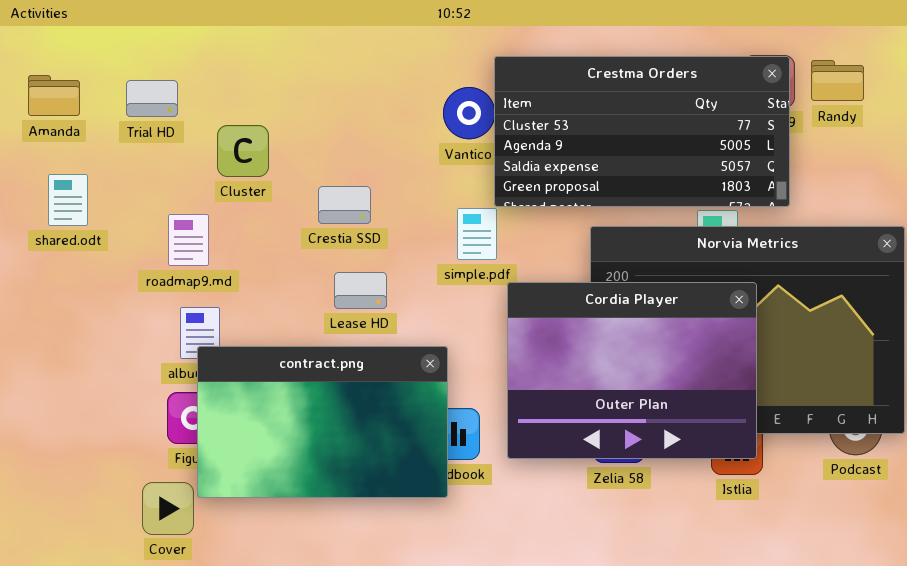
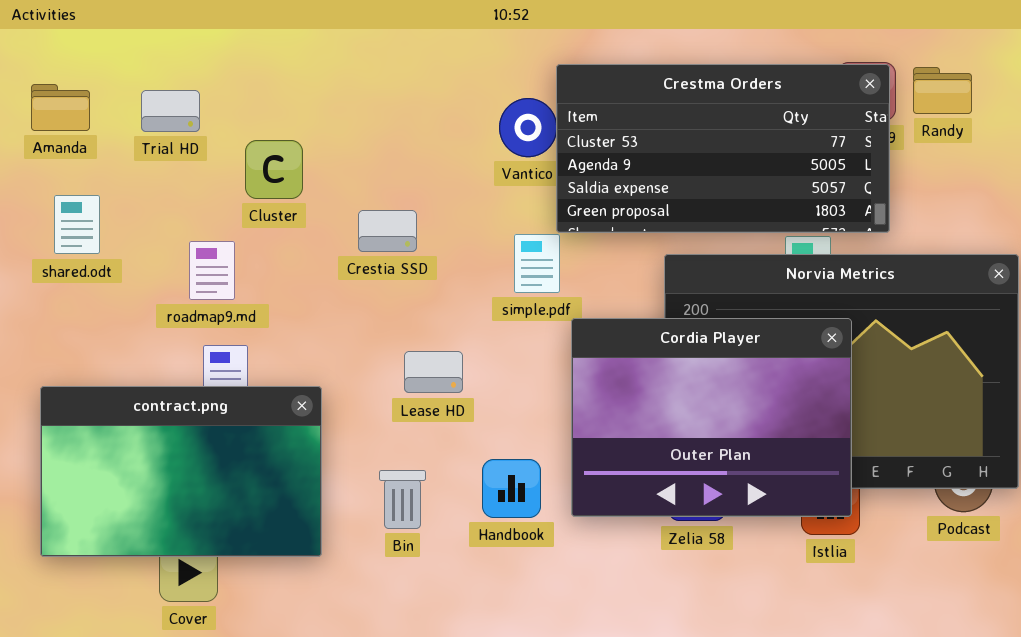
Lease HD: [334,272,387,309] -> [404,351,463,393], moved
contract.png: [197,346,448,498] -> [40,386,322,557], moved

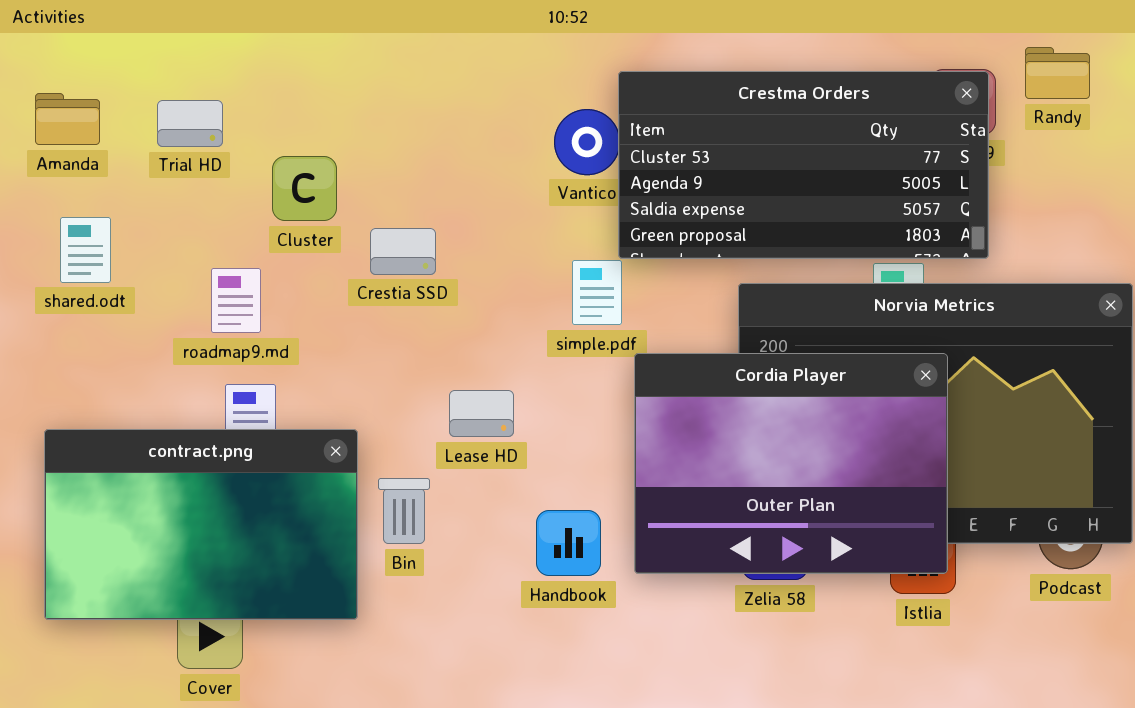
Randy: [913,67,972,114] -> [1025,47,1090,99], moved
Crestia SSD: [358,210,417,252] -> [370,228,436,275], moved
Bin: [379,470,426,529] -> [378,478,430,544], moved

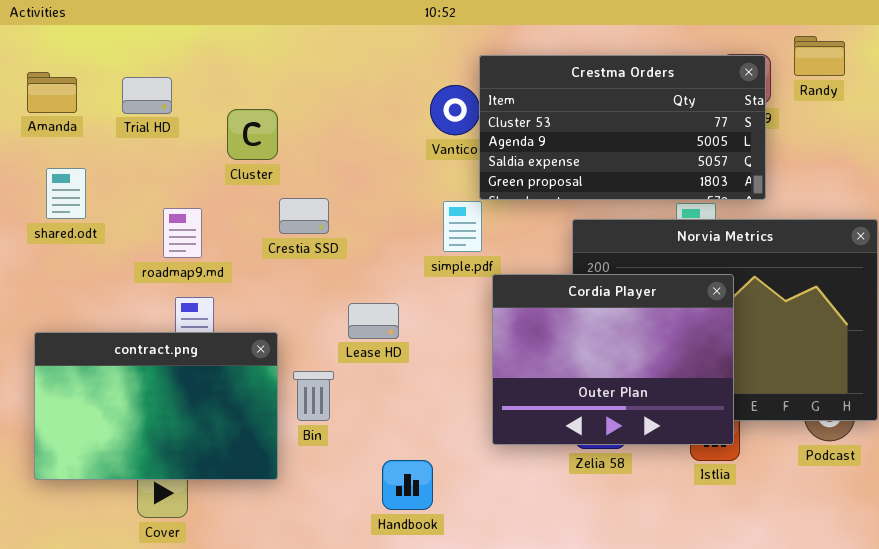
Cluster: [272,156,337,221] -> [227,109,278,160], moved
Crestia SSD: [370,228,436,275] -> [279,198,329,234], moved
Handbook: [536,510,601,576] -> [382,460,433,510], moved

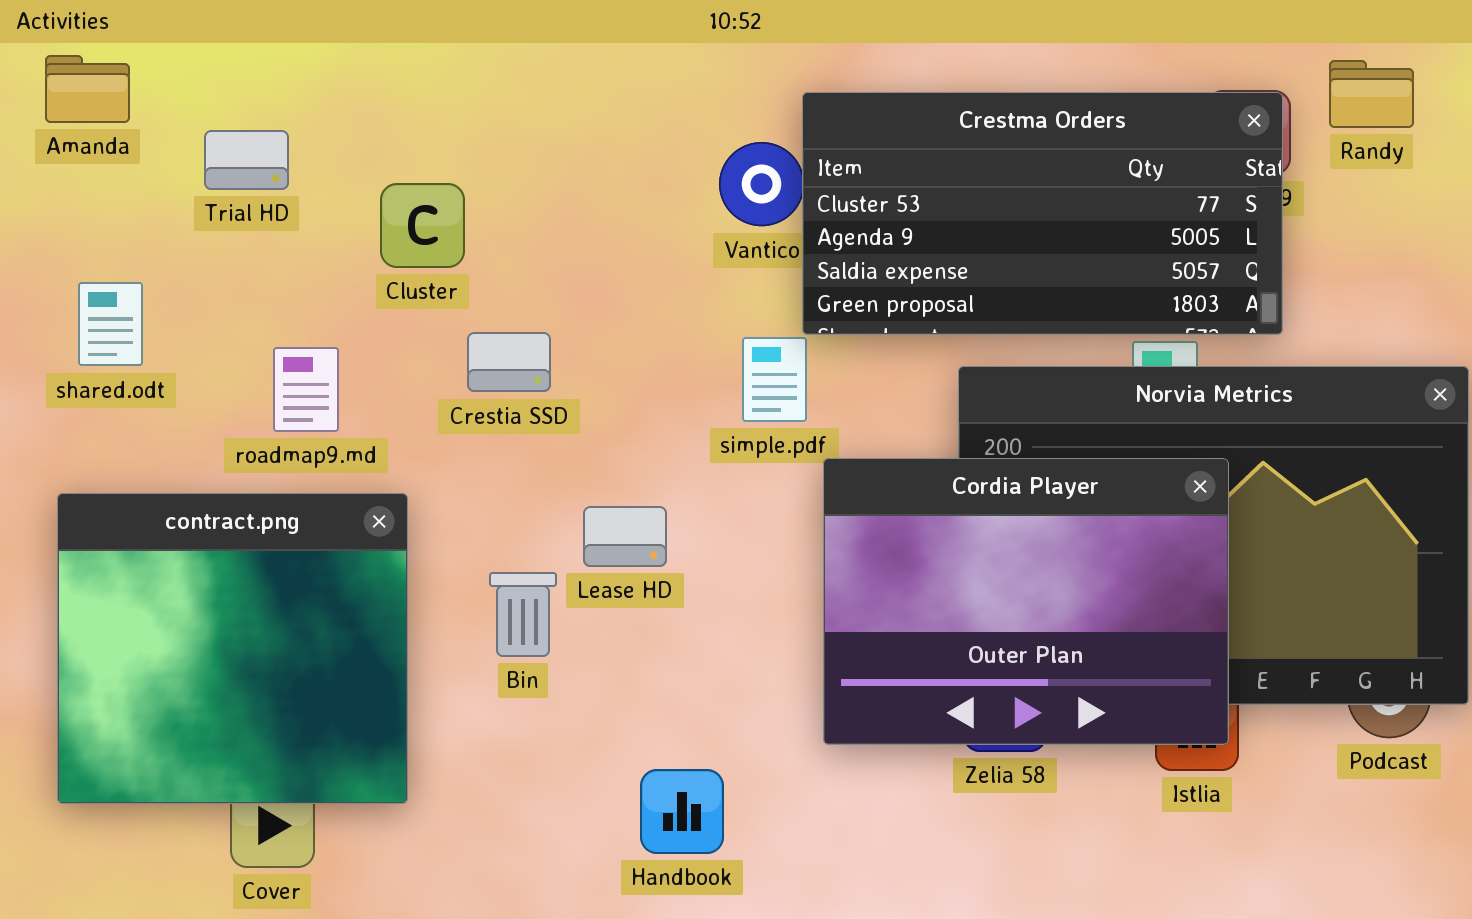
Amanda: [27,72,77,113] -> [45,55,130,123], moved
contract.png: [34,332,278,480] -> [57,493,408,804], resized
Bin: [293,371,334,421] -> [489,572,557,657], moved

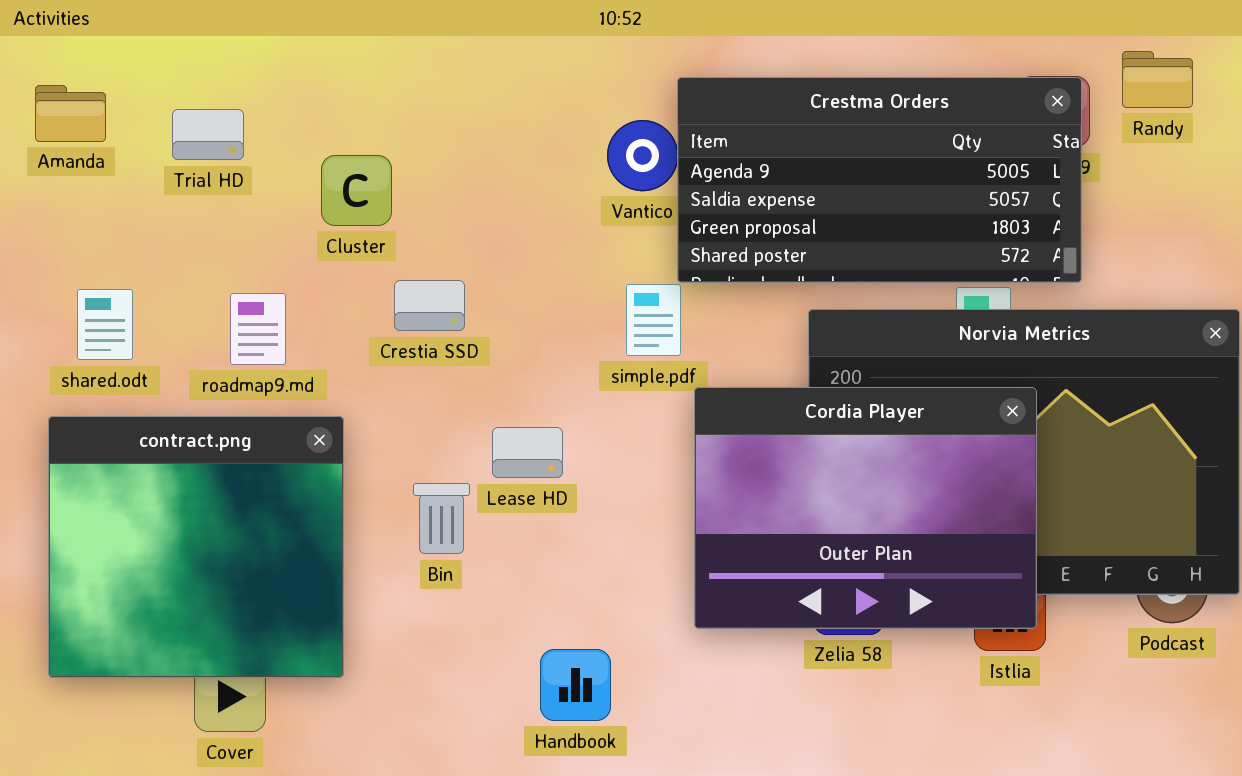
Amanda: [45,55,130,123] -> [35,85,106,142], moved
Crestma Orders: [802,92,1283,335] -> [677,77,1082,283], scrolled down 1 row
shared.odt: [78,282,143,366] -> [77,289,133,360], moved

